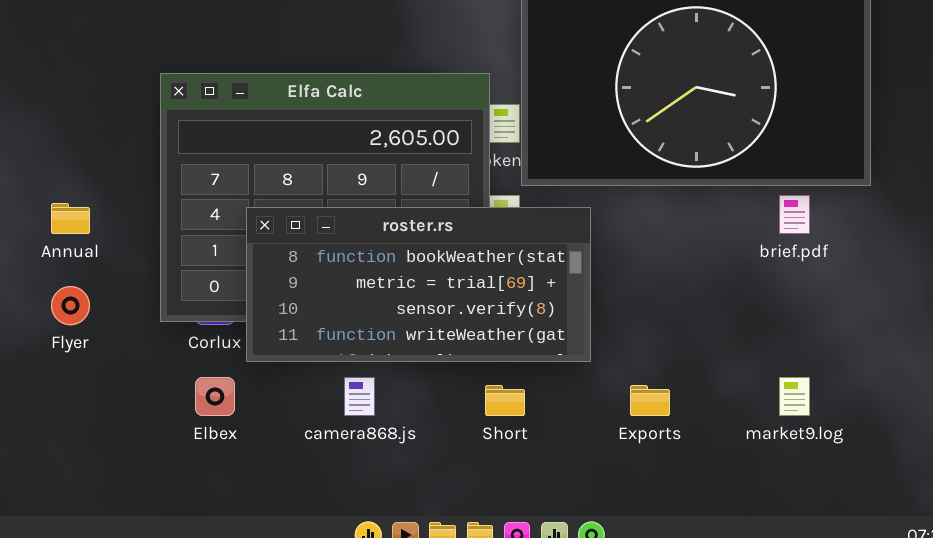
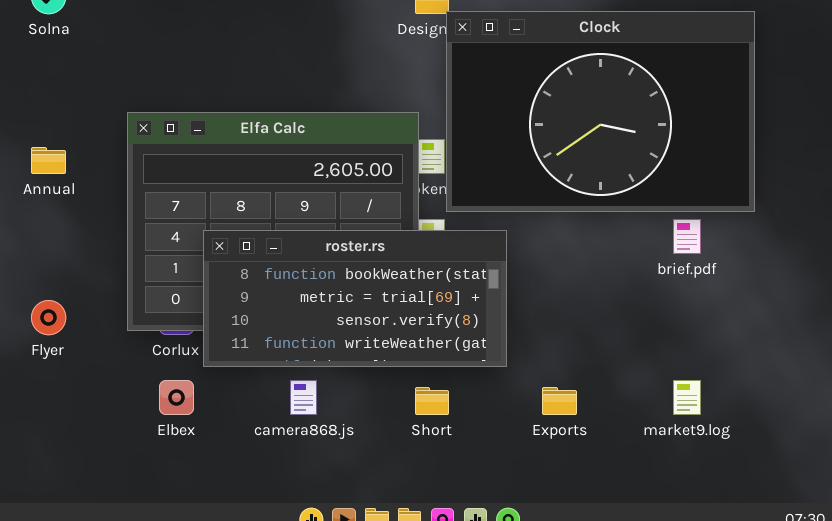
Annual: [51,203,90,234] -> [31,147,66,174], moved

